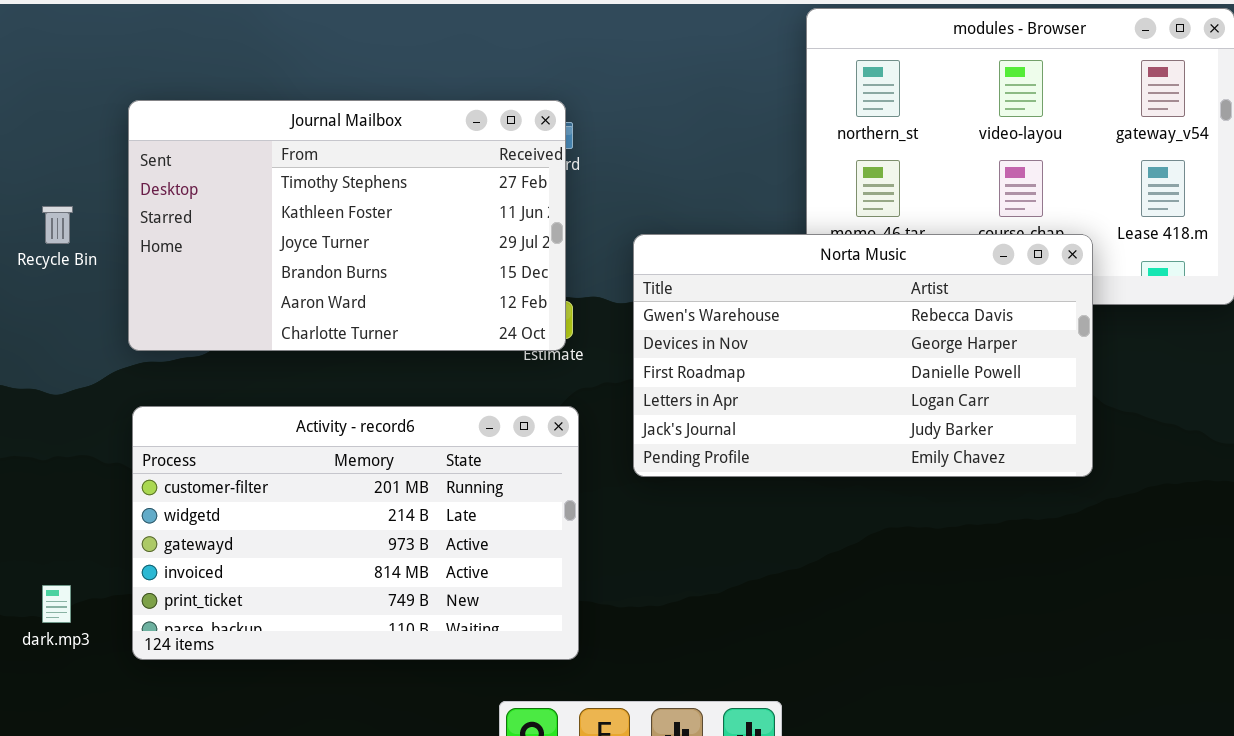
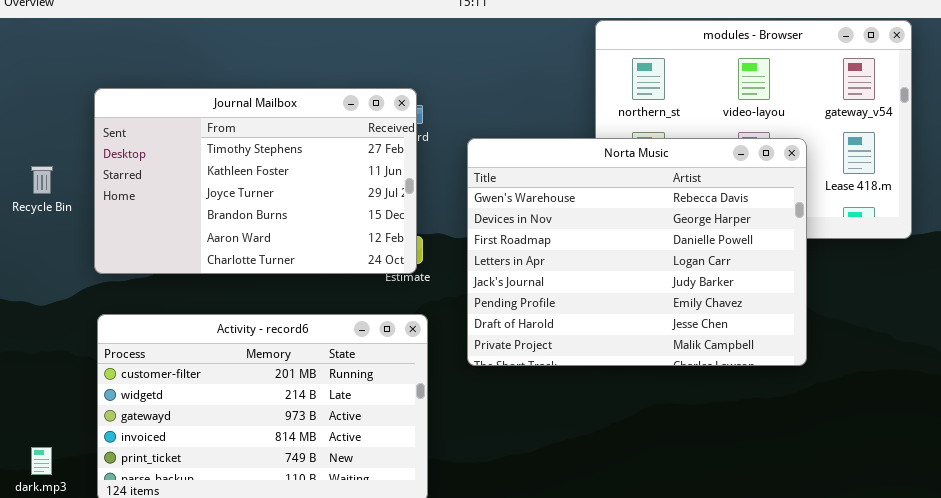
Norta Music: [633,234,1093,477] -> [467,138,807,366], resized

